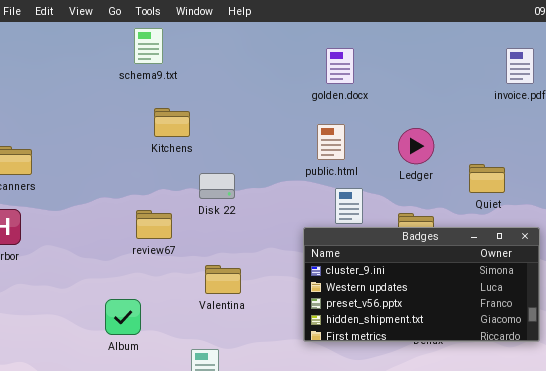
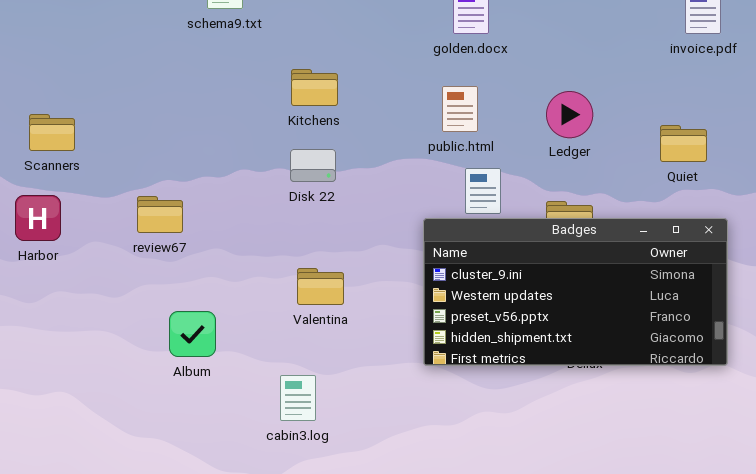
Kitchens: [154,108,190,137] -> [291,69,338,106], moved
Quiet: [469,164,505,193] -> [660,125,707,162], moved
review67: [136,210,172,239] -> [137,196,183,233], moved

